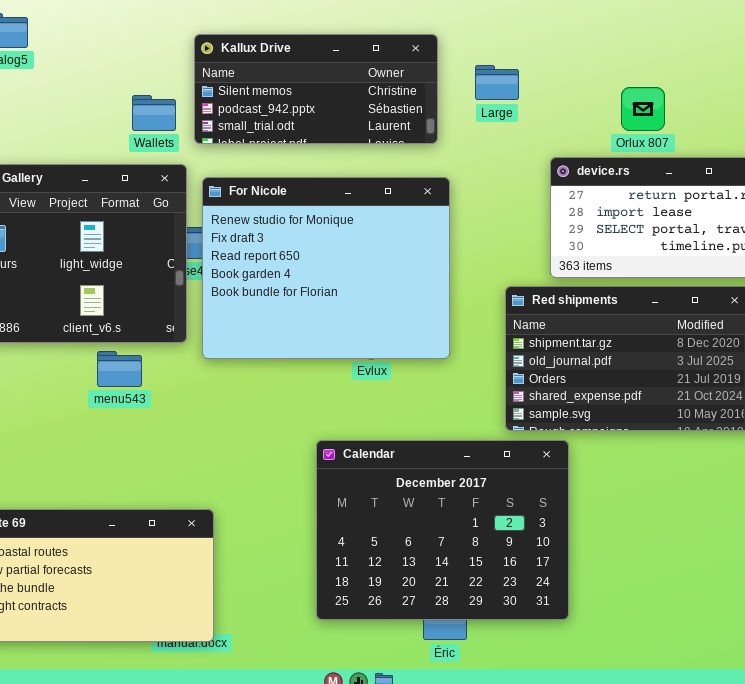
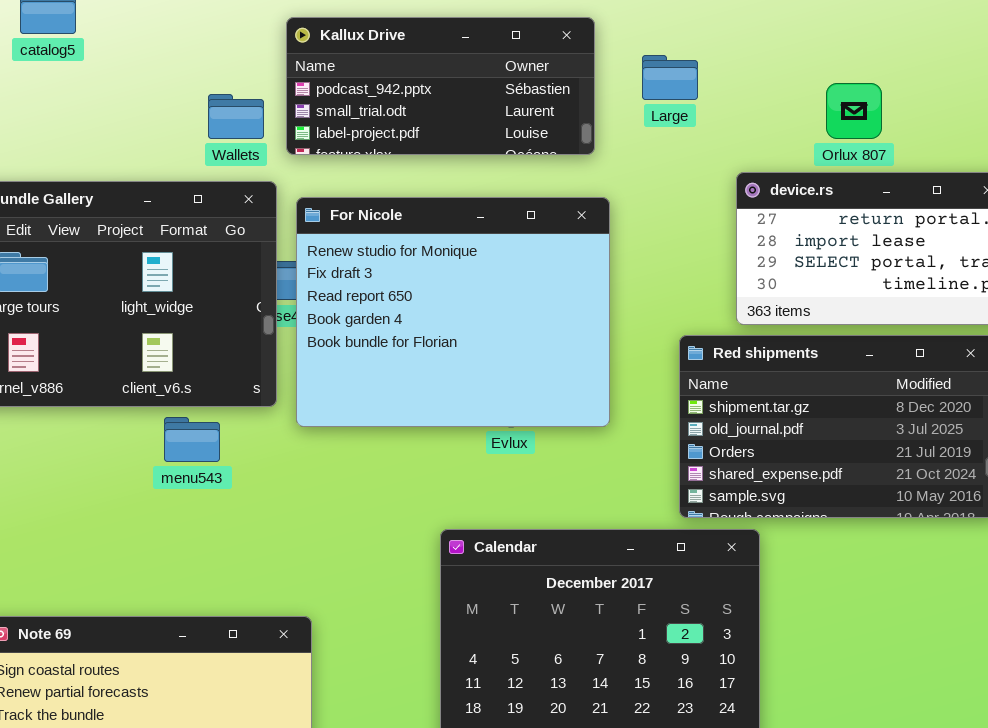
Kallux Drive: [194,34,438,144] -> [286,17,595,155], scrolled down 1 row

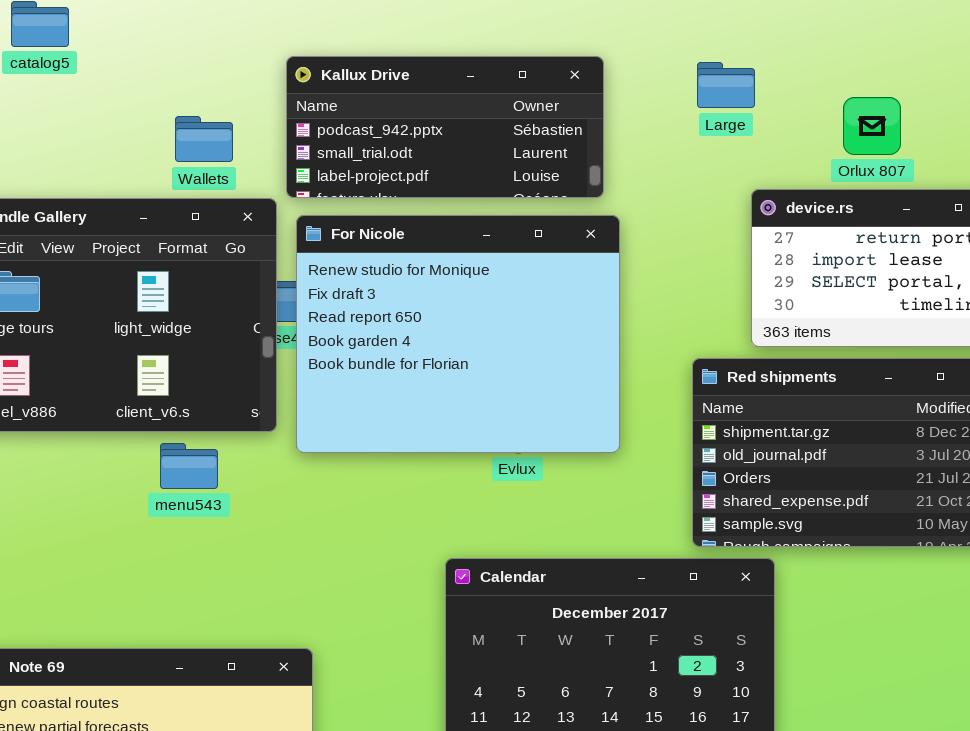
Kallux Drive: [286,17,595,155] -> [286,56,604,198], moved
Large: [642,55,698,100] -> [697,62,755,108], moved
Wallets: [208,94,264,139] -> [175,116,233,162], moved

